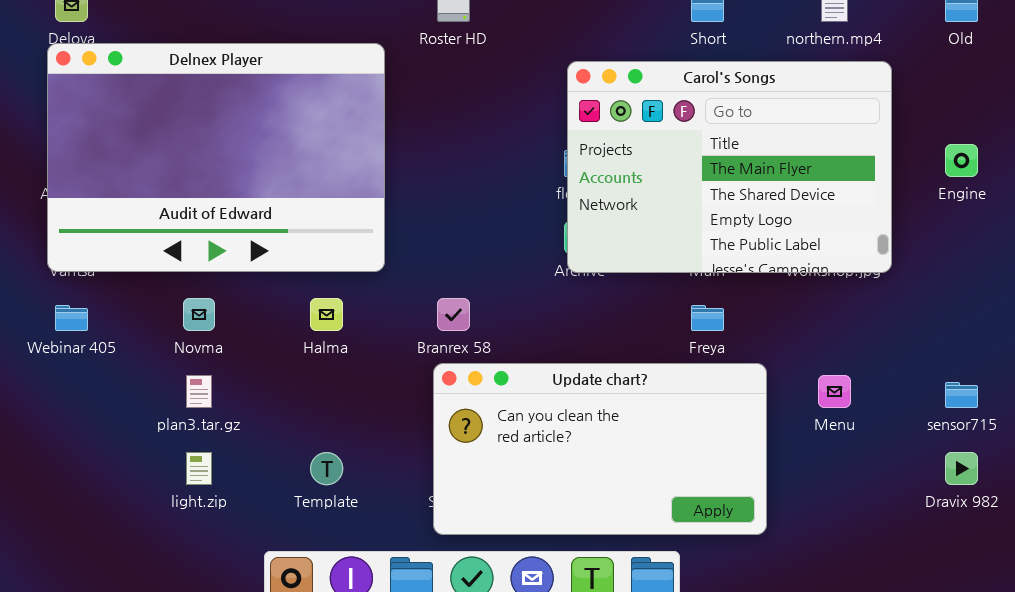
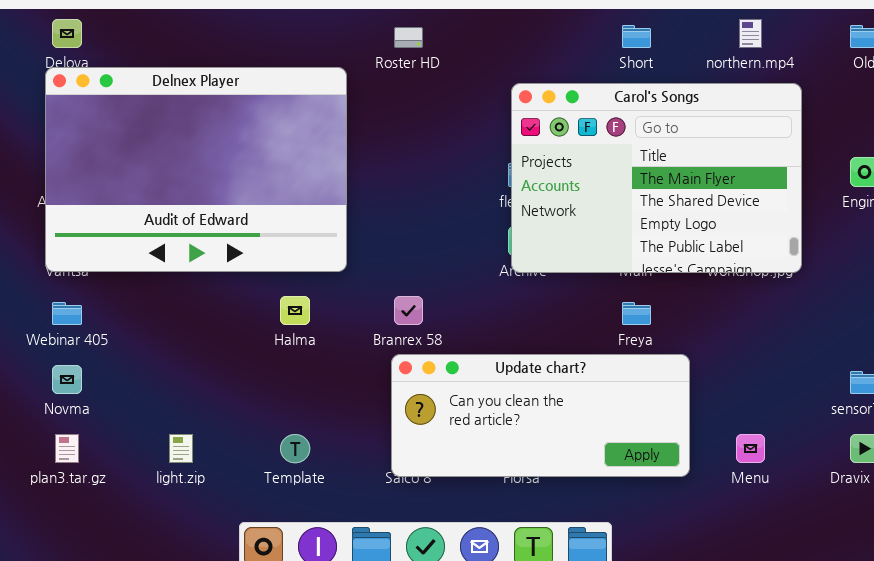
Novma: [183,298,215,331] -> [52,365,82,394], moved
Update chart?: [433,363,767,535] -> [391,354,690,477], resized
plan3.tar.gz: [186,375,212,408] -> [55,434,79,463], moved
Menu: [818,375,851,408] -> [736,434,765,463], moved

